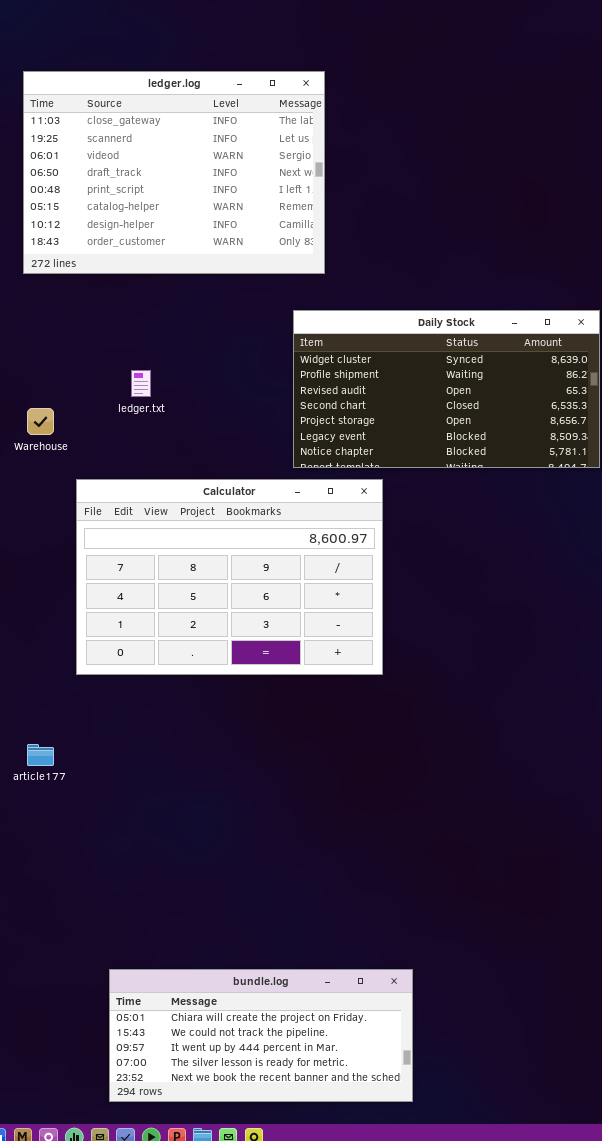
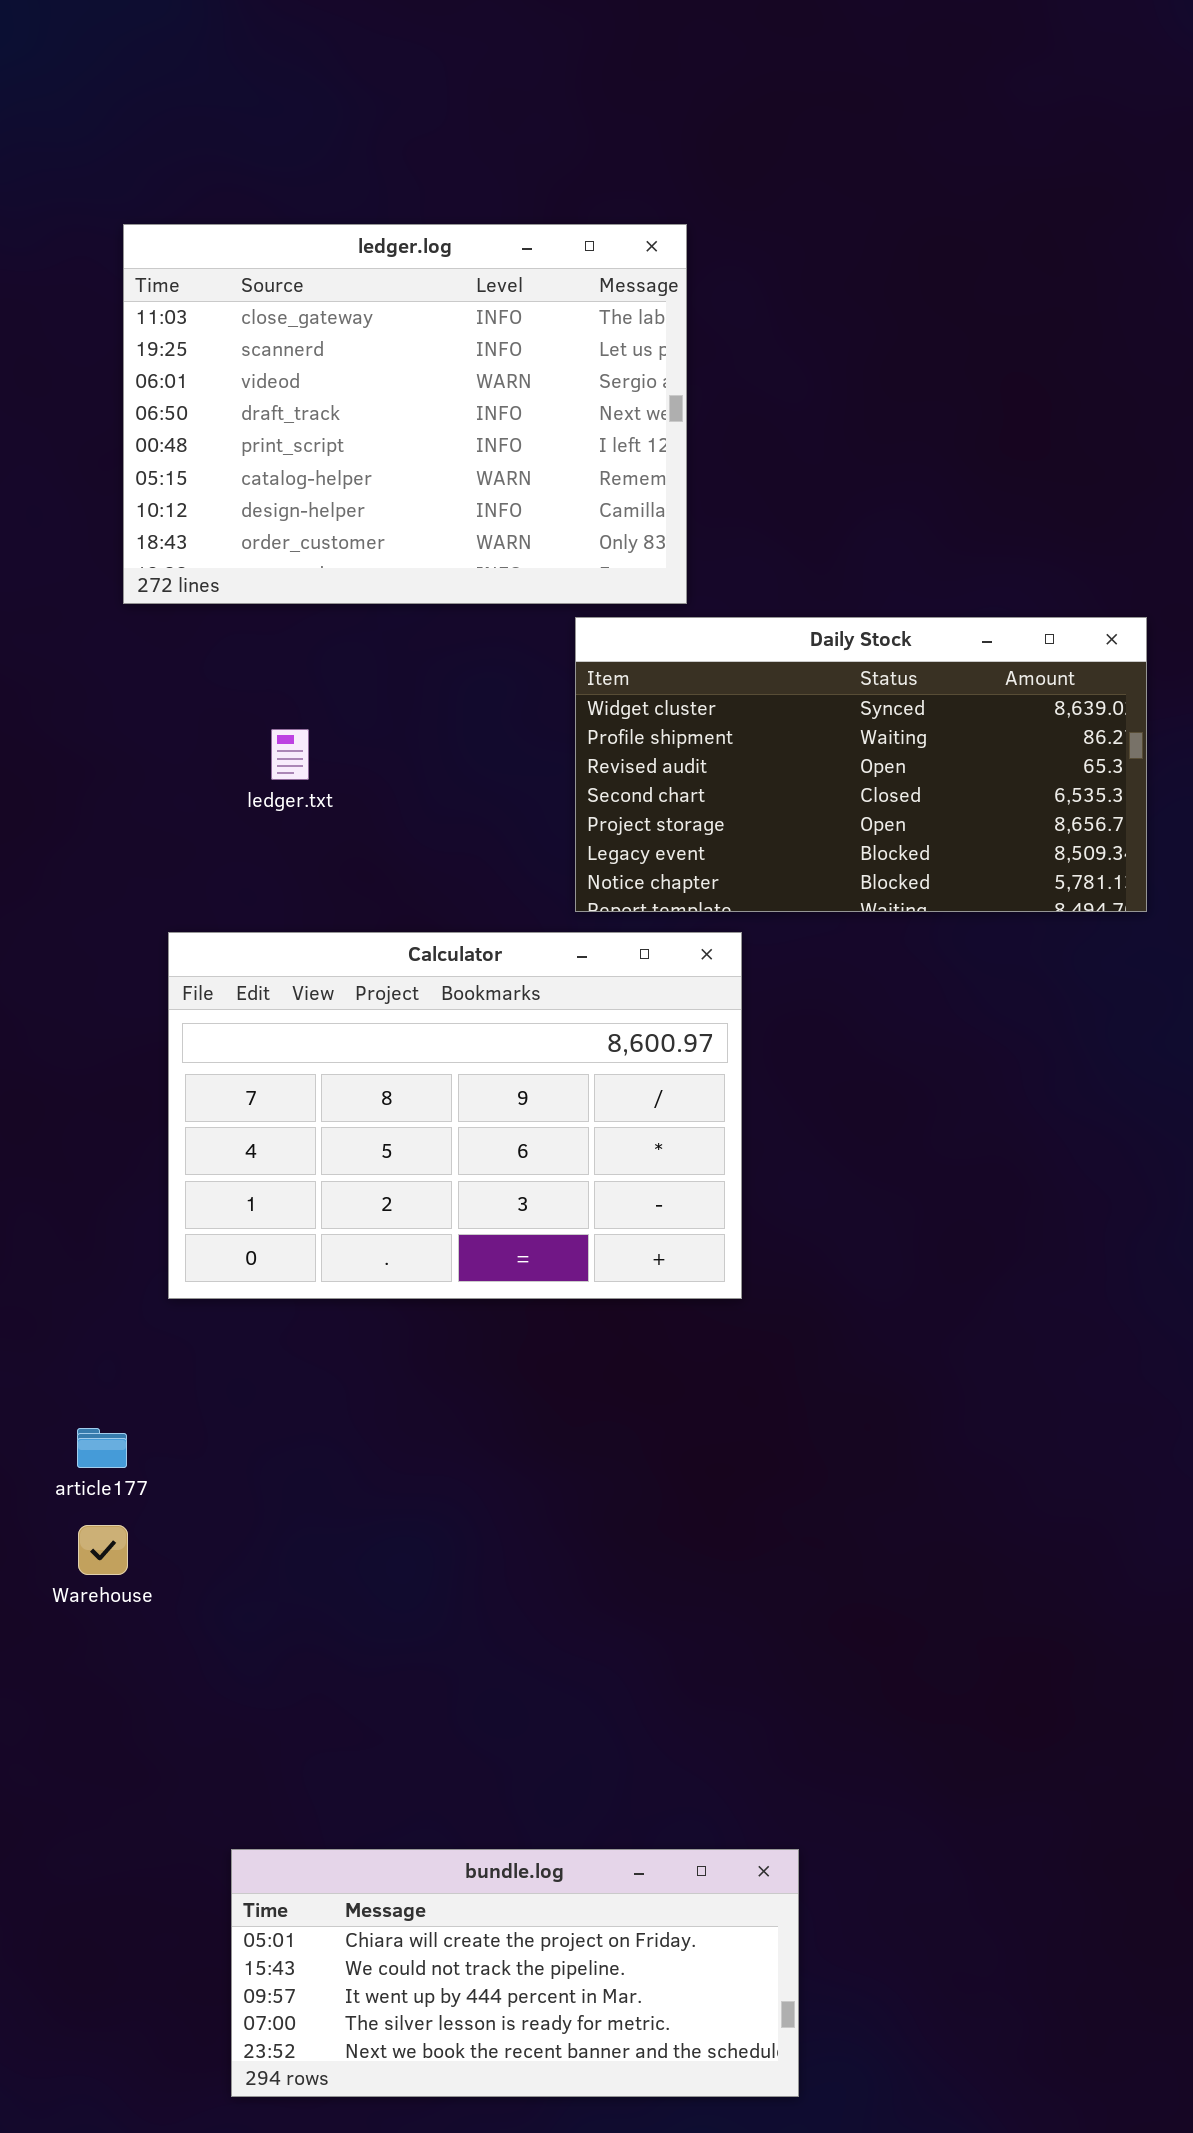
ledger.log: [23,71,325,274] -> [123,224,687,604], moved
Warehouse: [27,408,54,435] -> [78,1525,128,1575], moved

